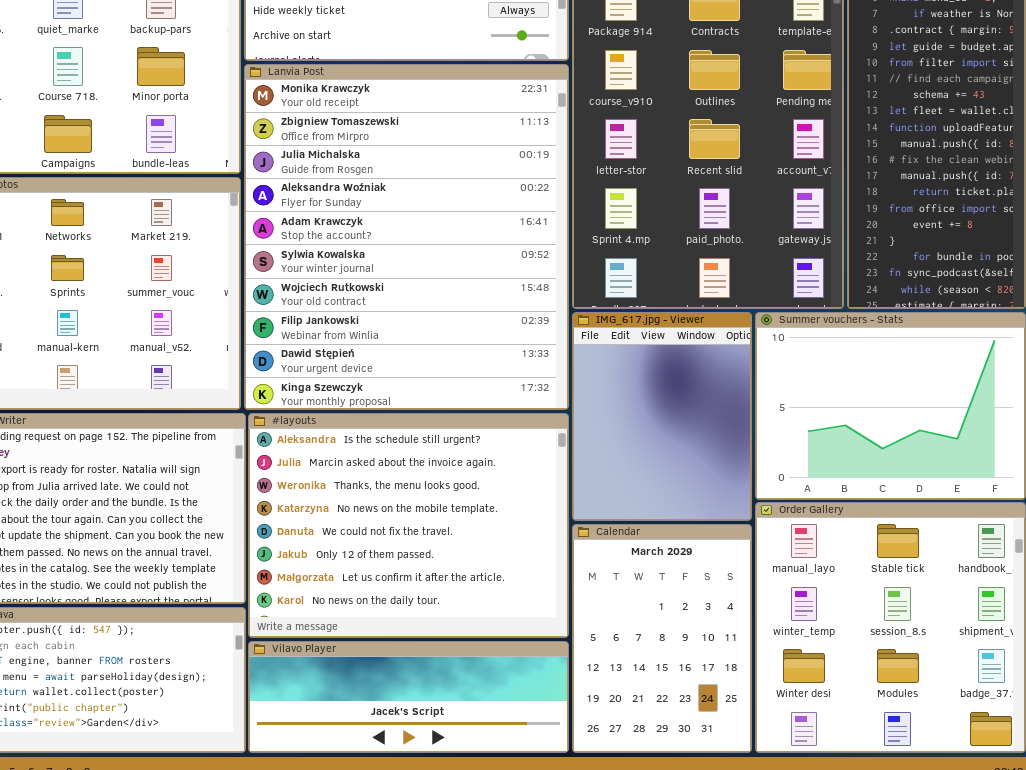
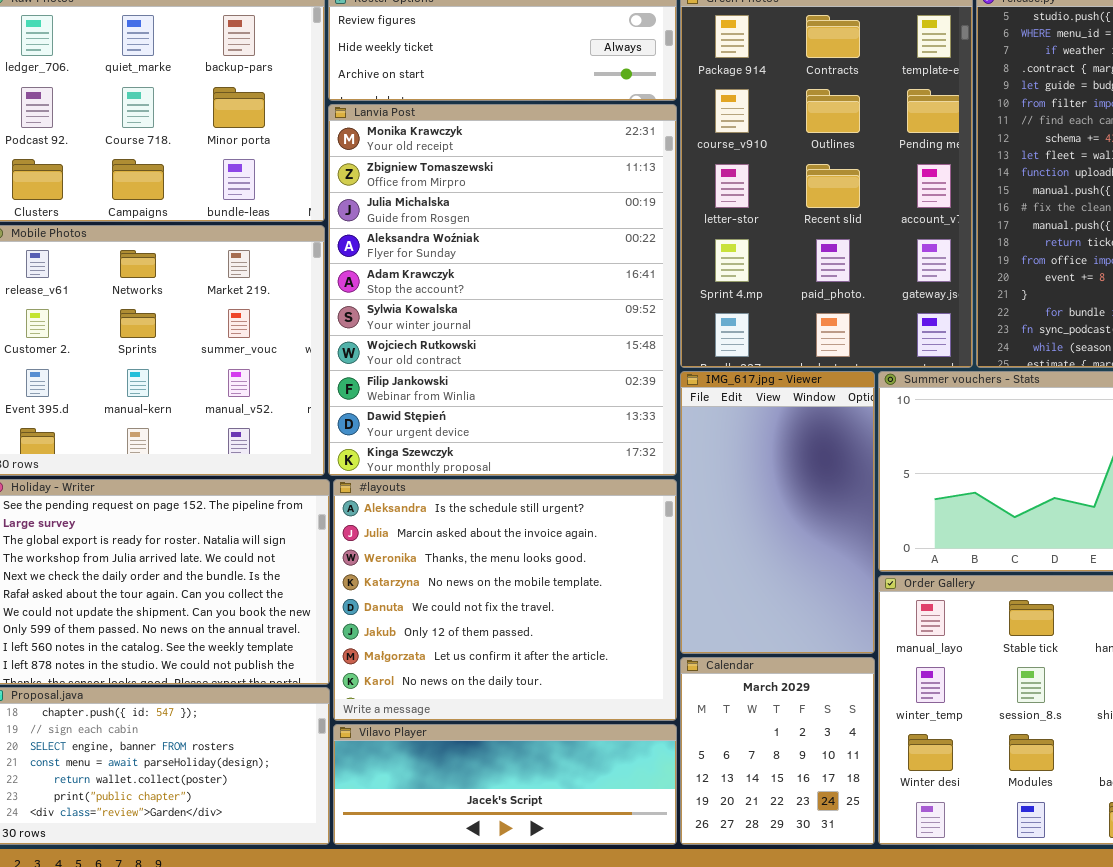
IMG_617.jpg - Viewer: [572,312,752,521] -> [680,371,875,654], resized
Calendar: [572,524,752,753] -> [680,657,875,845], resized

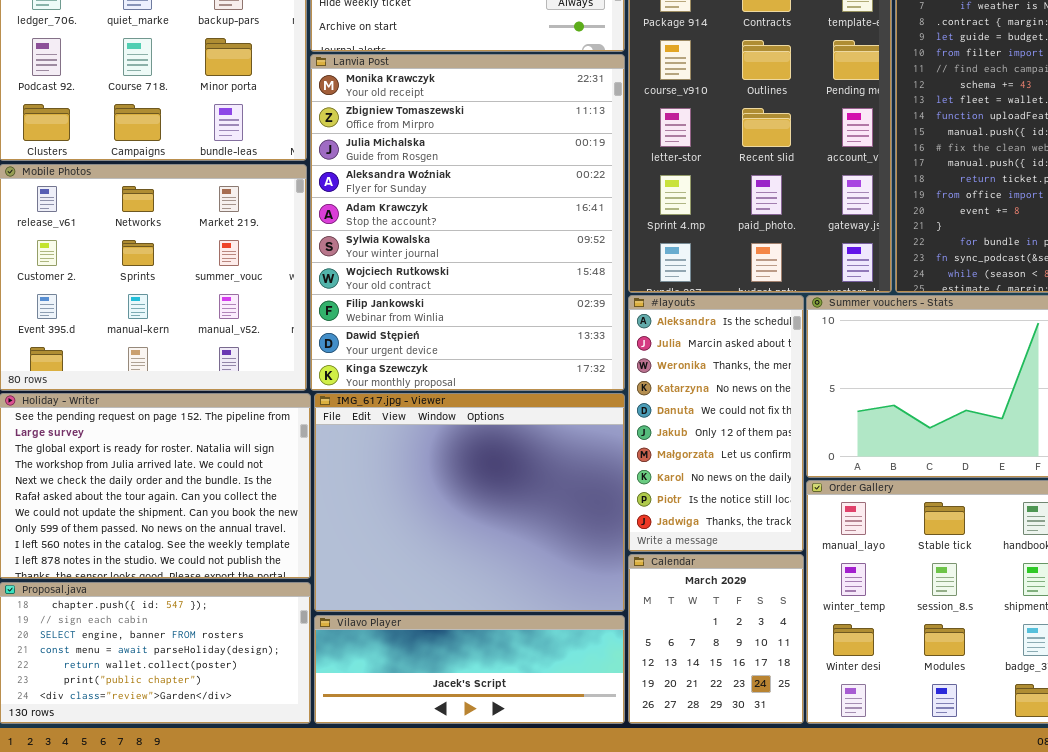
IMG_617.jpg - Viewer: [680,371,875,654] -> [314,393,625,612], moved, resized
#layouts: [333,479,677,721] -> [628,295,804,552], moved, resized

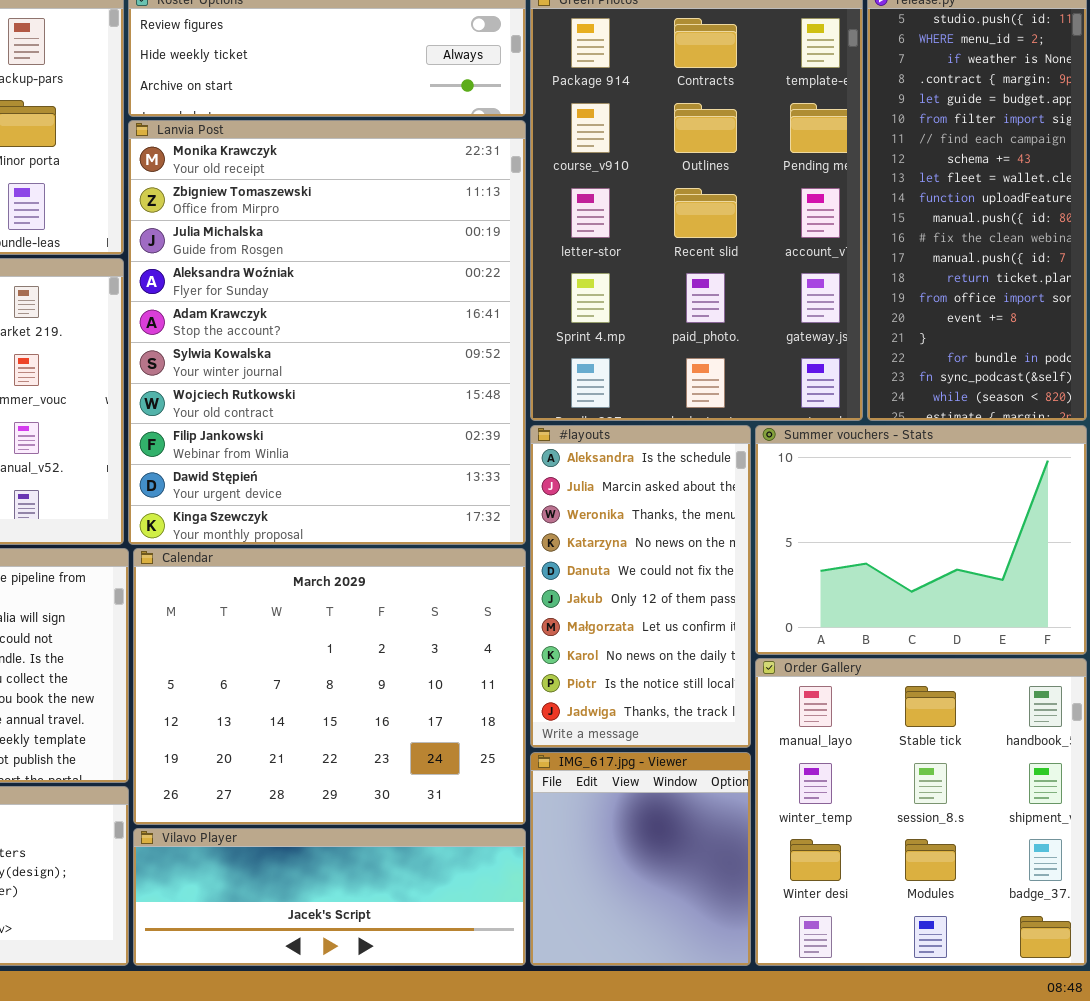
IMG_617.jpg - Viewer: [314,393,625,612] -> [530,752,751,966], moved, resized
Calendar: [628,554,804,724] -> [133,548,526,825], moved, resized

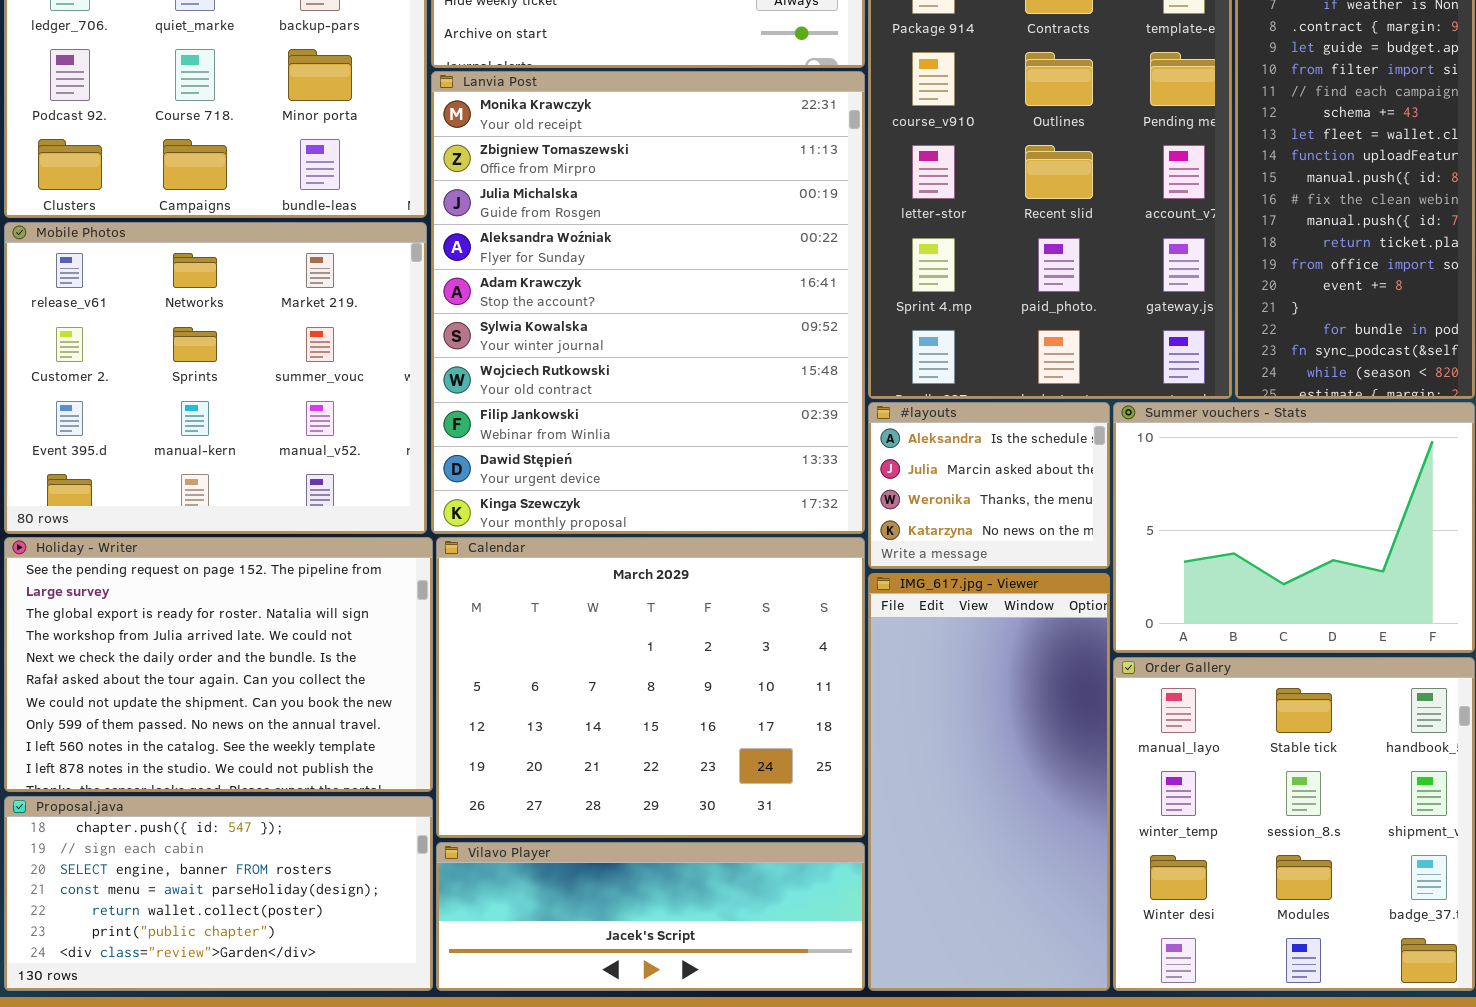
#layouts: [530,425,751,748] -> [868,402,1110,569], resized
IMG_617.jpg - Viewer: [530,752,751,966] -> [868,573,1110,991], resized

